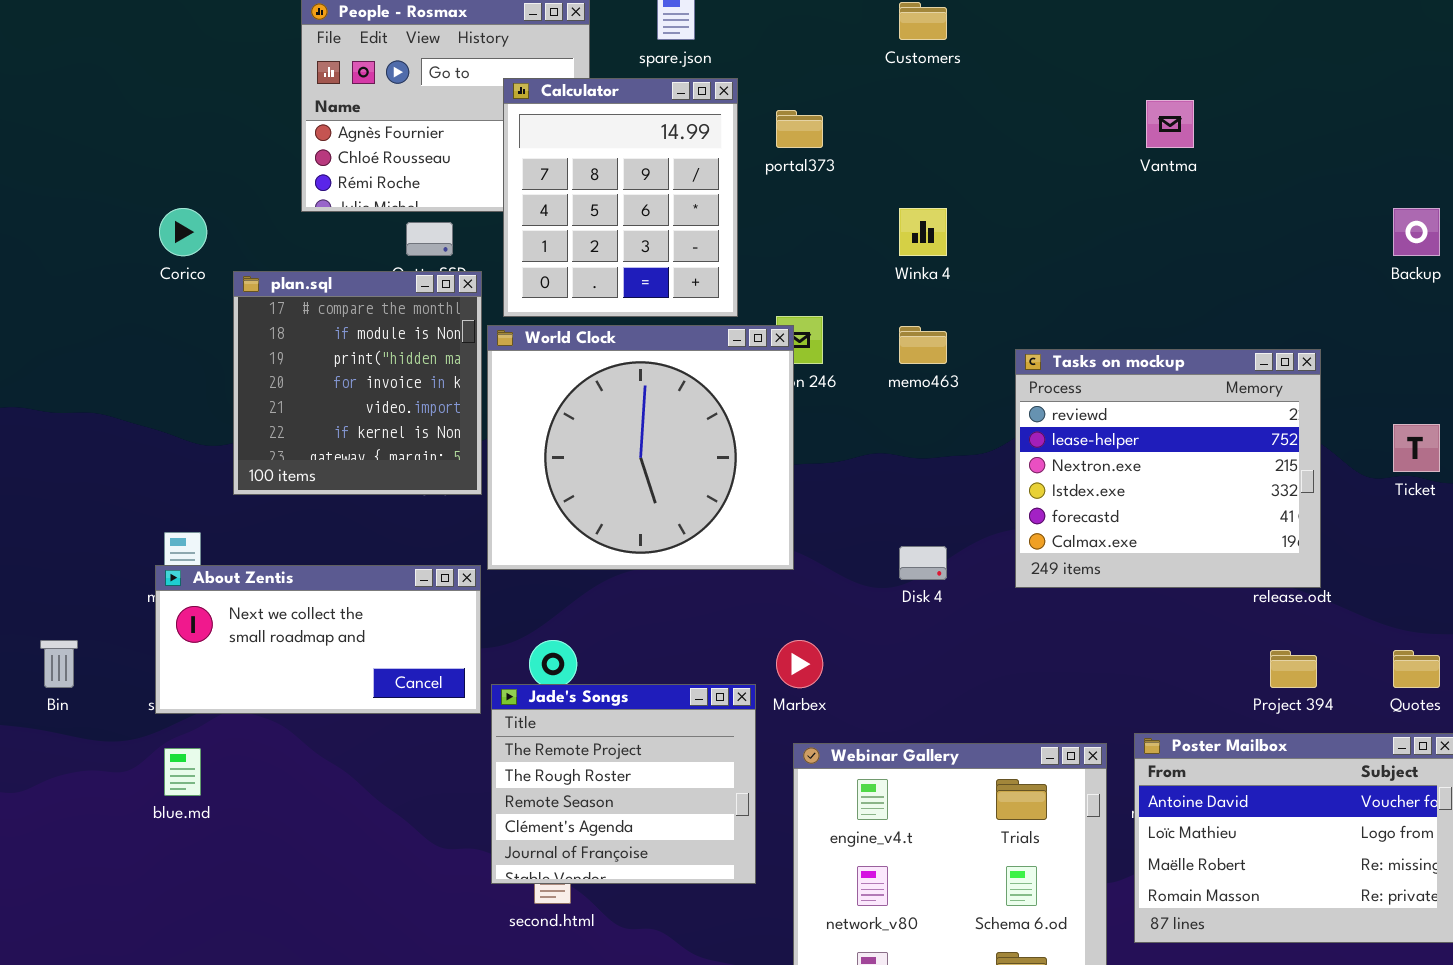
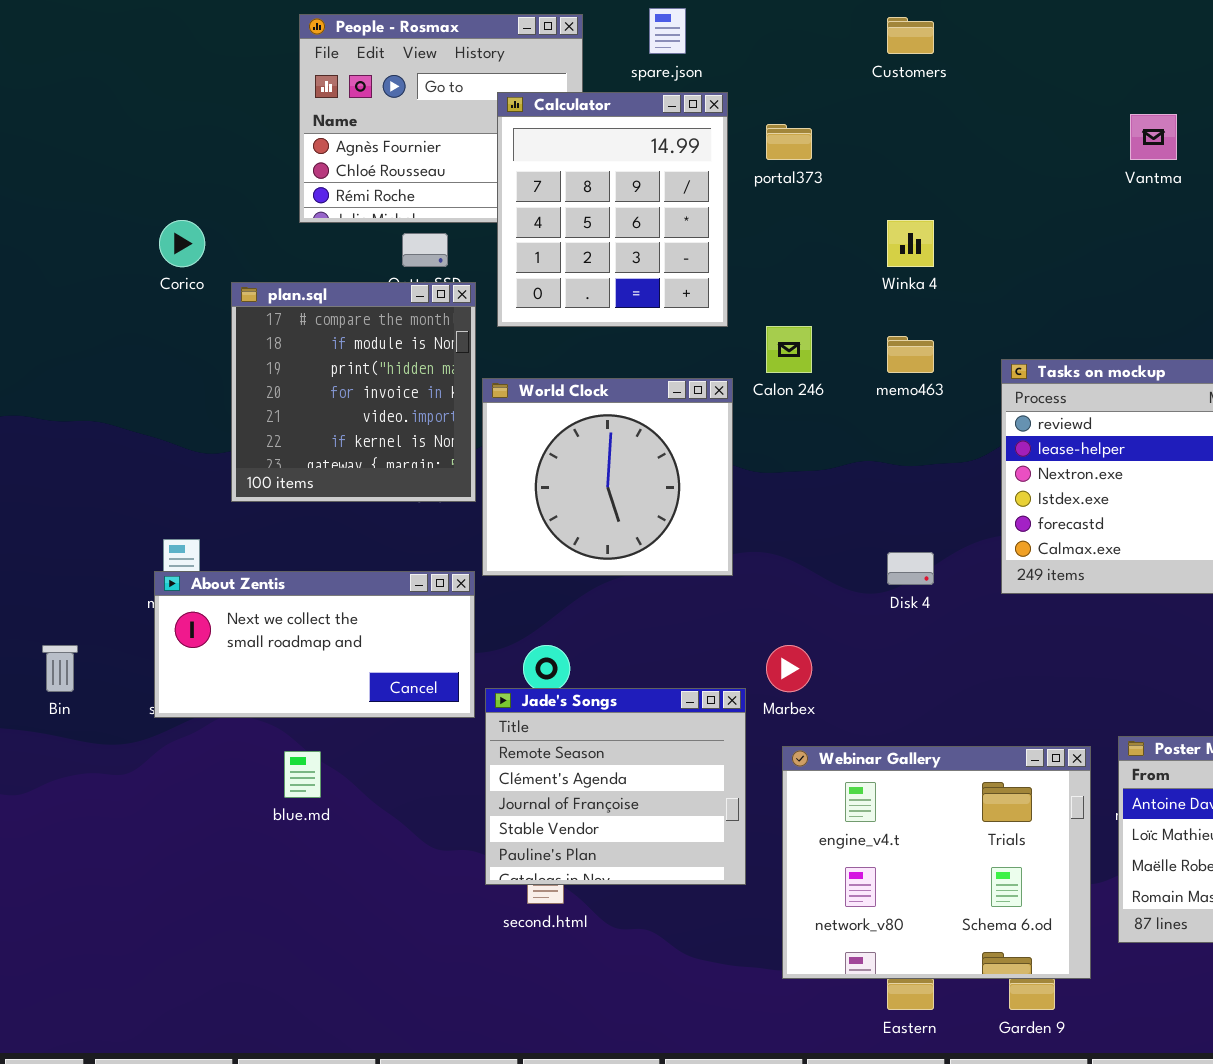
World Clock: [487,325,794,570] -> [482,378,733,576], resized
Jade's Songs: [491,684,756,884] -> [485,688,746,885], scrolled down 2 rows
blue.md: [164,748,201,796] -> [284,751,321,798], moved

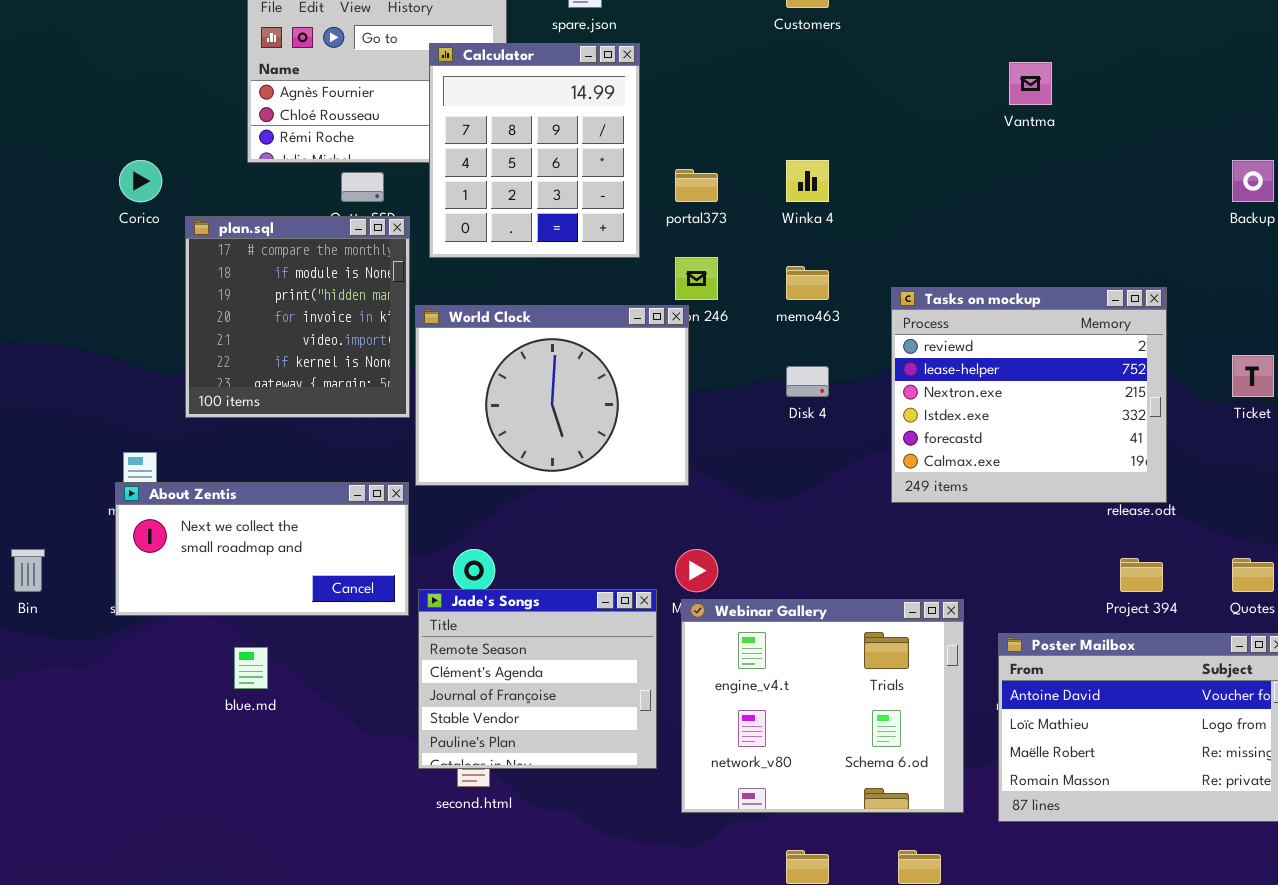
portal373: [766,124,812,160] -> [675,169,718,202], moved
World Clock: [482,378,733,576] -> [415,305,689,486], resized
Disk 4: [887,552,934,585] -> [786,366,829,397], moved
Webinar Gallery: [782,746,1091,979] -> [681,599,964,813], moved

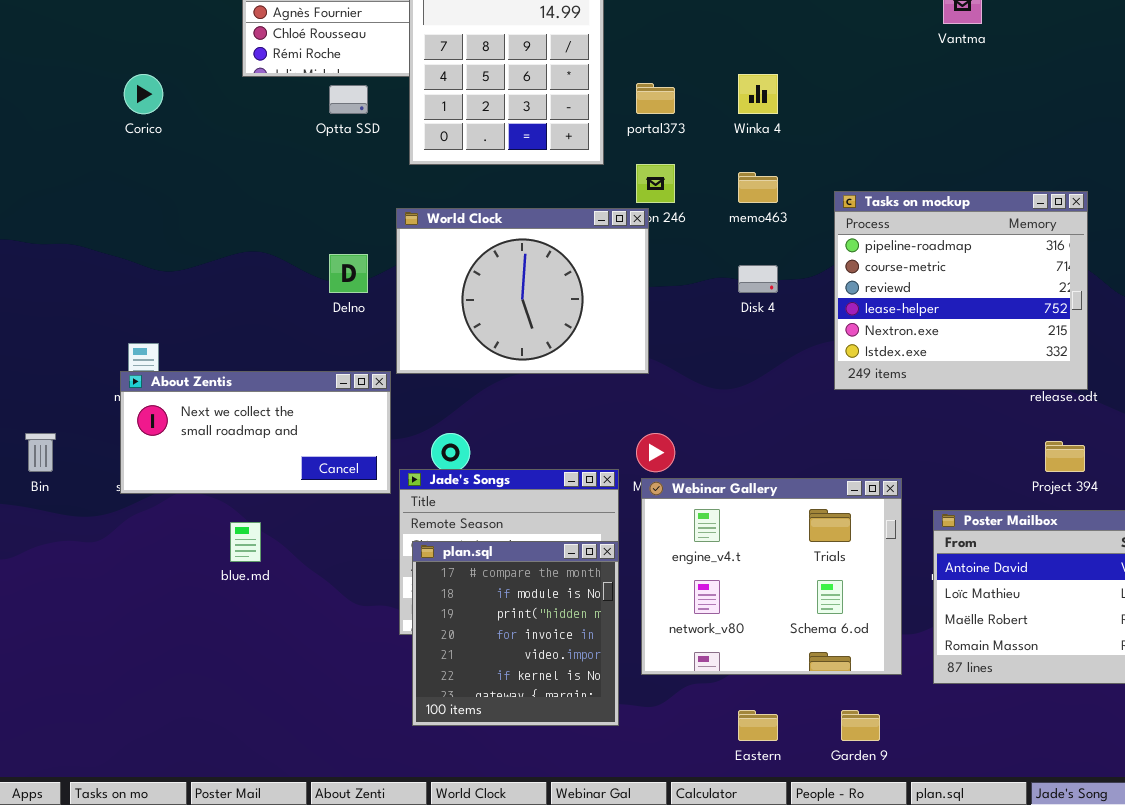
plan.sql: [185,216,410,418] -> [412,541,619,726], moved
Tasks on mockup: [891,287,1167,503] -> [834,191,1088,390], scrolled up 2 rows

